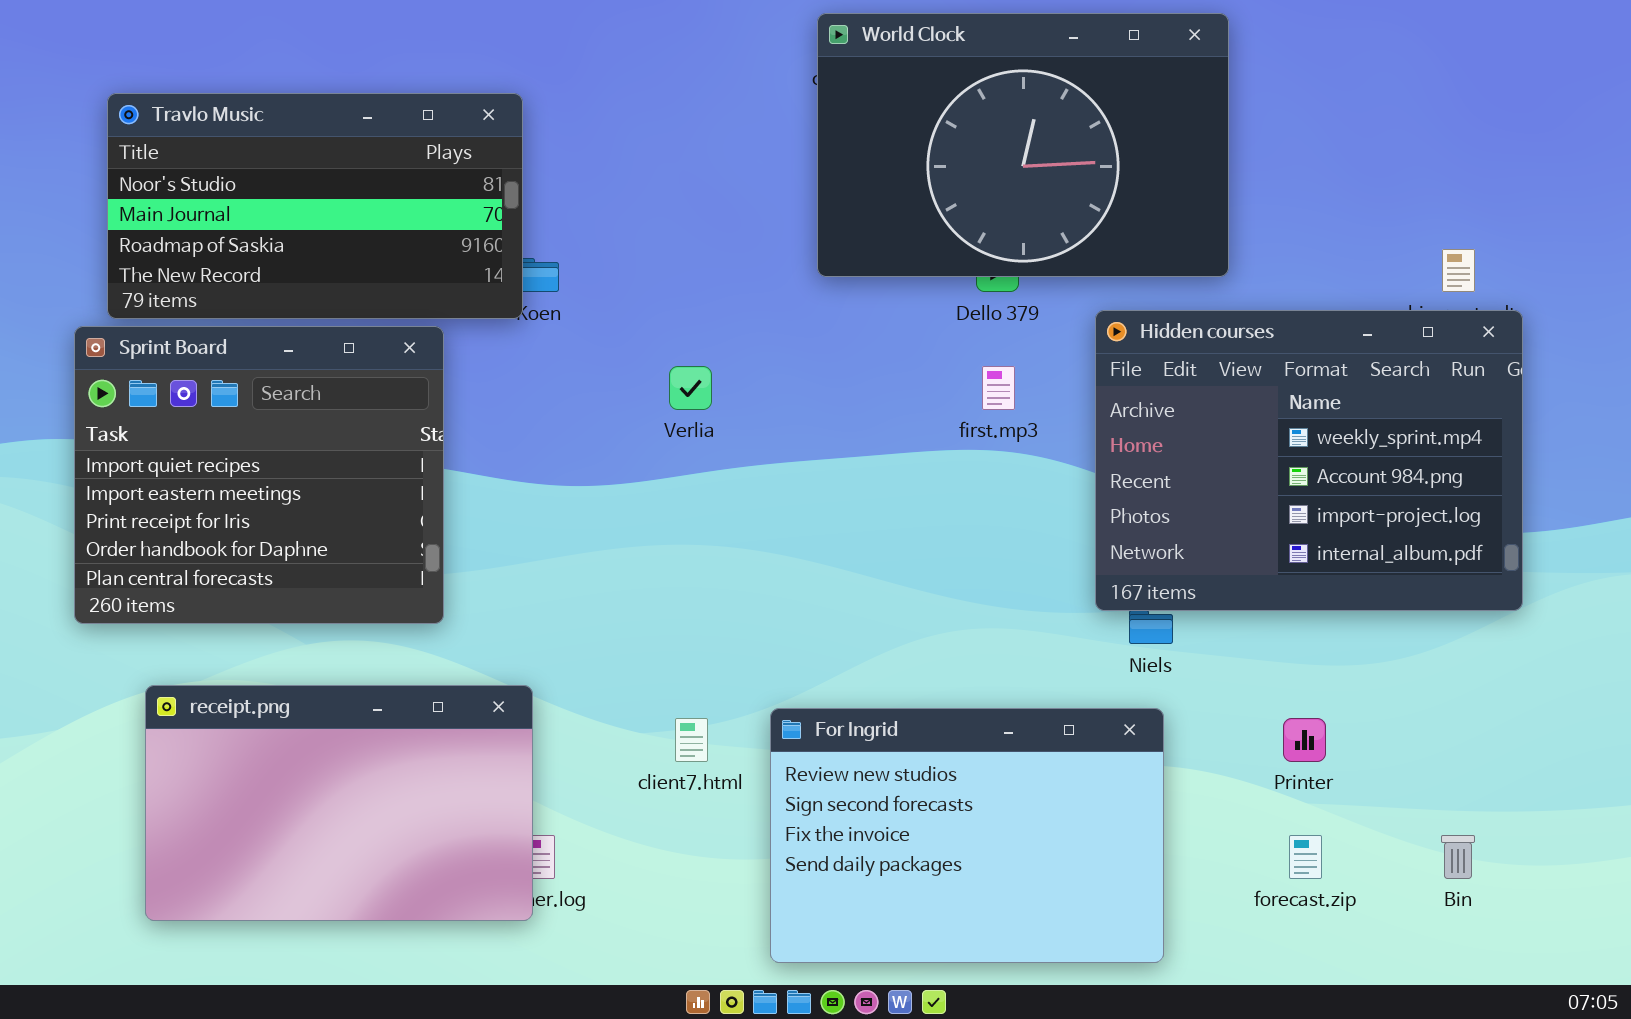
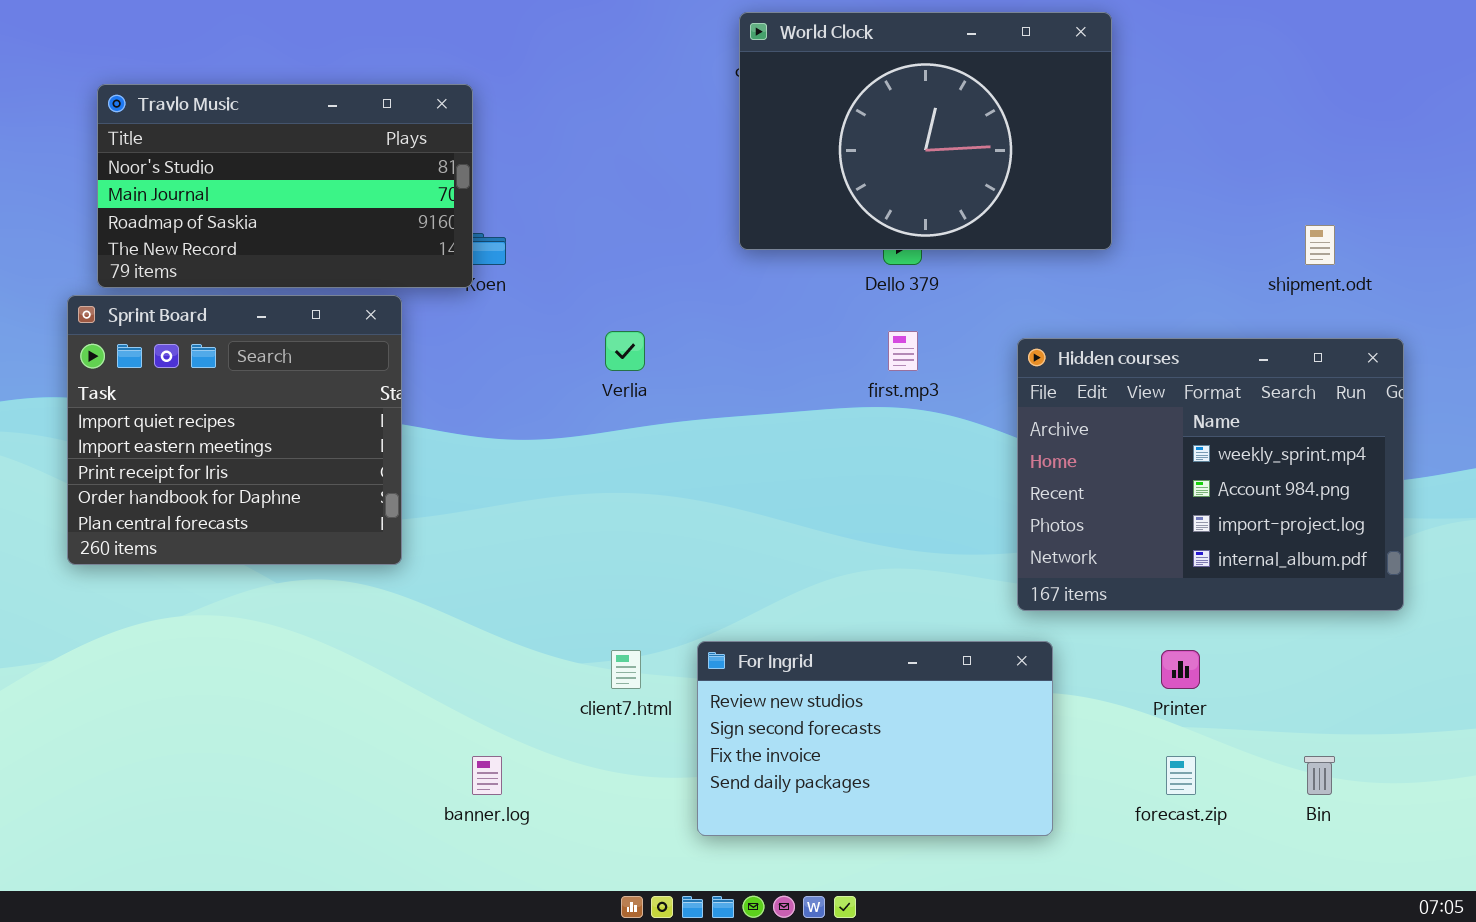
Hidden courses: [1095,310,1523,611] -> [1017,338,1404,611], moved
receipt.png: [145,685,533,921] -> none, closed
For Ingrid: [770,708,1164,963] -> [697,641,1053,836], resized

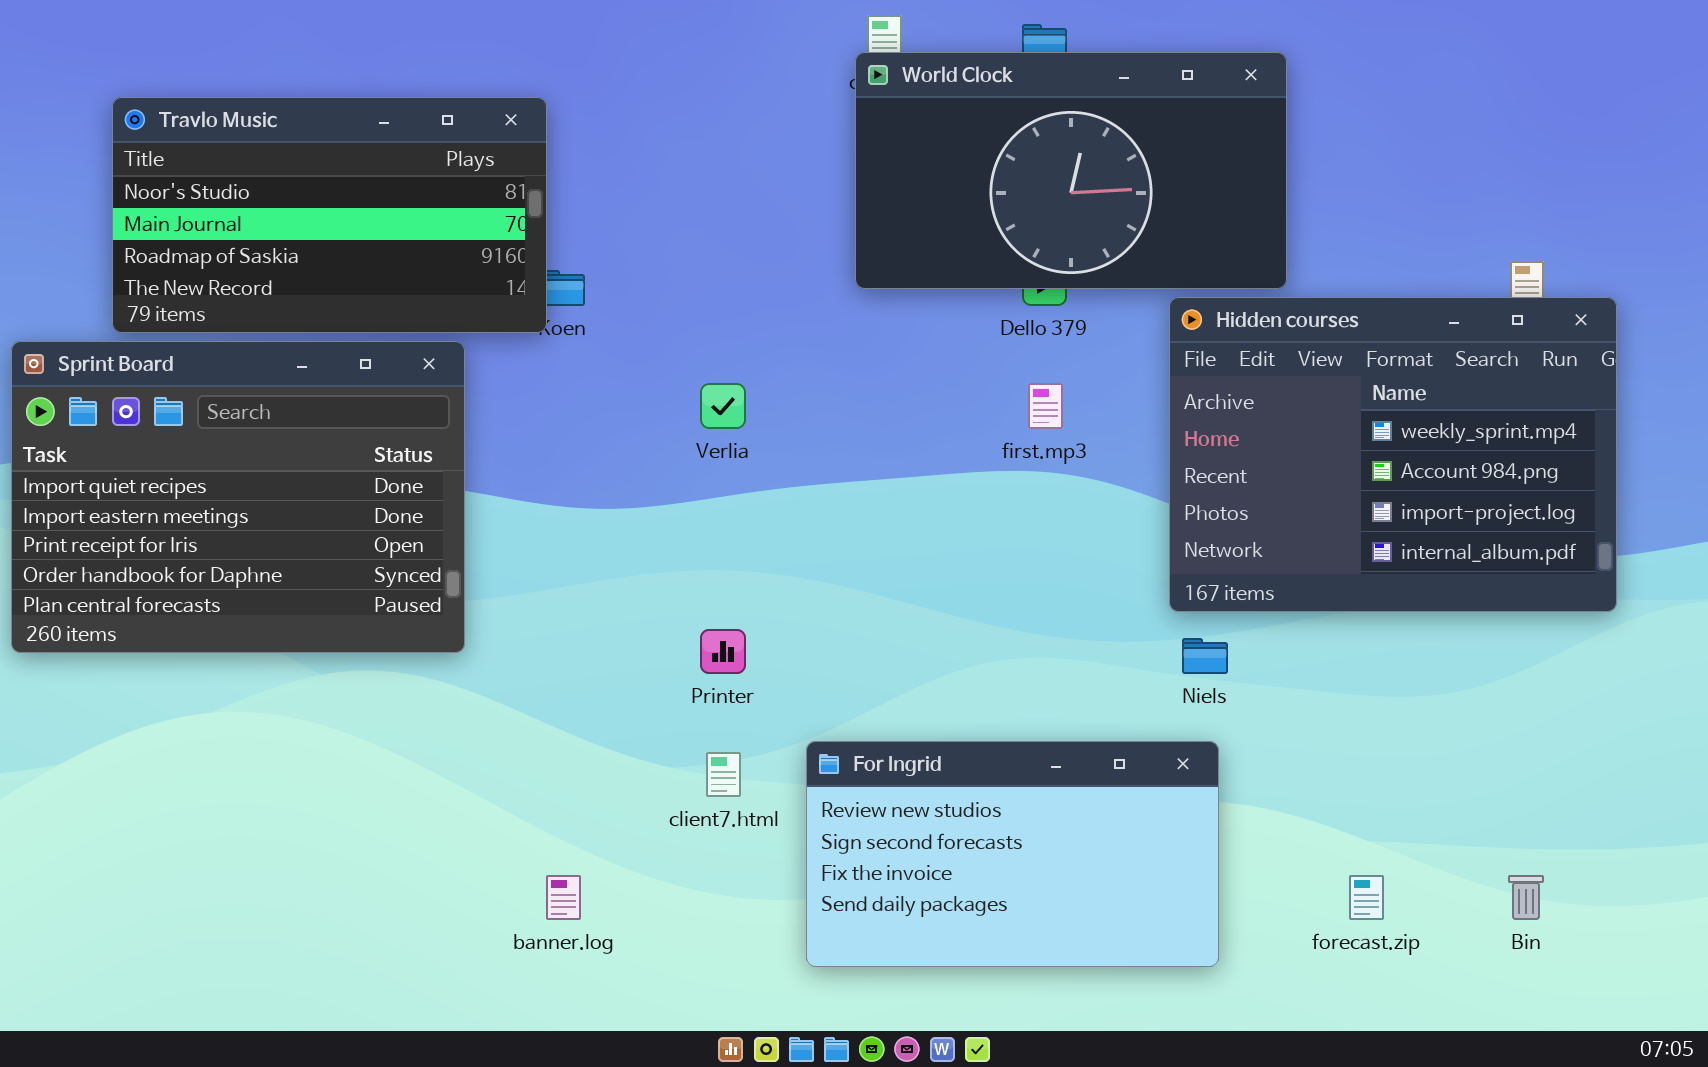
World Clock: [739,12,1112,250] -> [855,52,1287,289], resized
Sprint Board: [67,295,402,565] -> [11,341,465,653], resized
Hidden courses: [1017,338,1404,611] -> [1169,297,1617,612], moved
Printer: [1161,650,1200,689] -> [700,629,746,674], moved

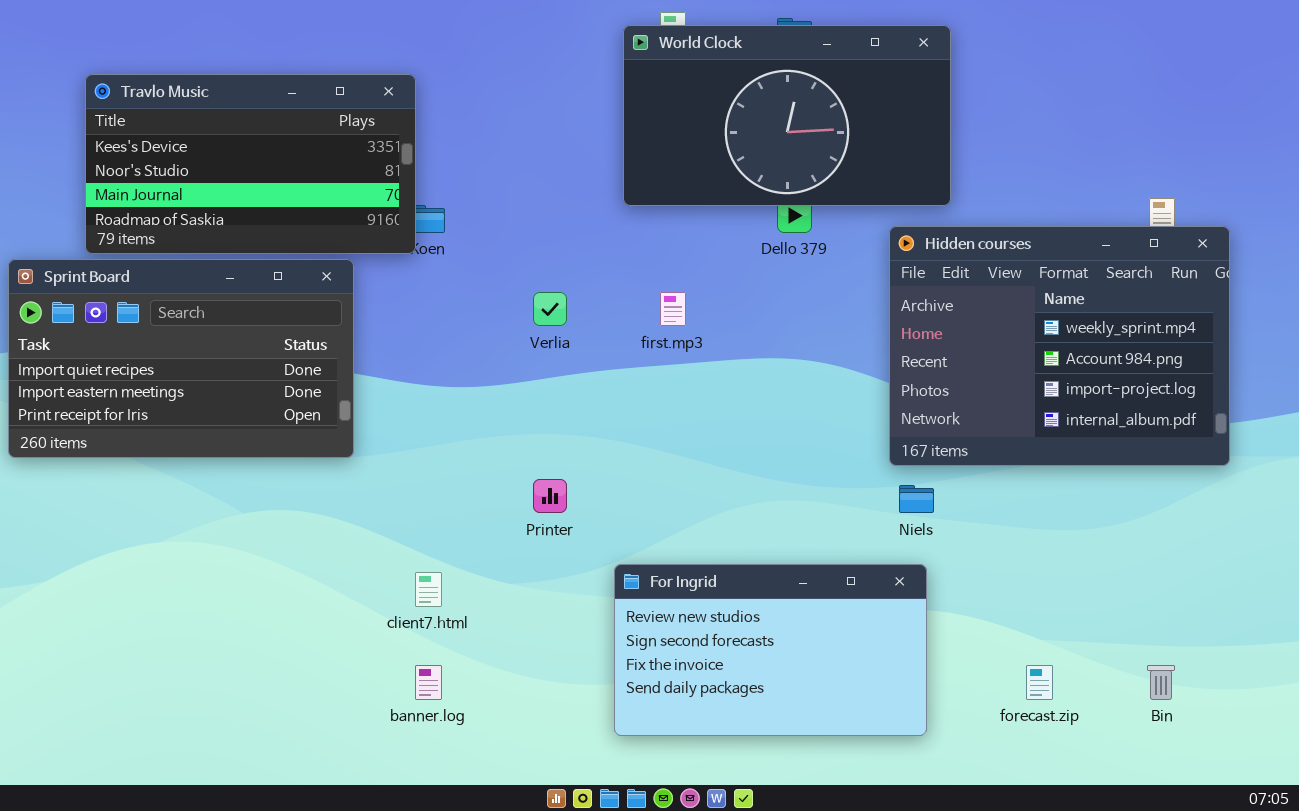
World Clock: [855,52,1287,289] -> [623,25,951,206], moved
Travlo Music: [112,97,547,333] -> [85,74,416,254], scrolled up 1 row
Sprint Board: [11,341,465,653] -> [8,259,354,458], resized
first.mp3: [1028,383,1063,429] -> [660,292,686,326], moved
client7.html: [706,752,741,797] -> [415,572,442,607], moved

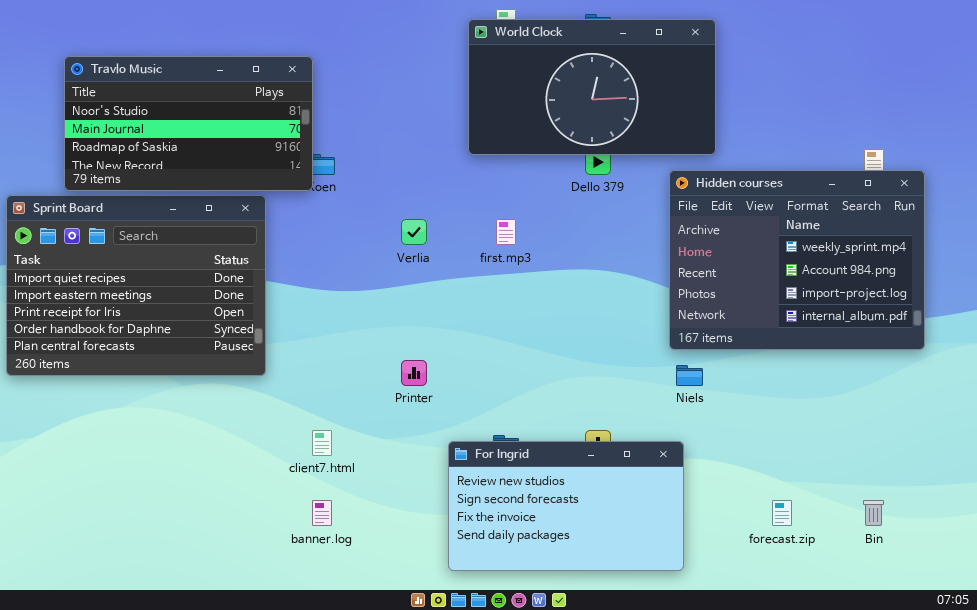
Travlo Music: [85,74,416,254] -> [64,56,313,191], scrolled down 1 row
Sprint Board: [8,259,354,458] -> [6,195,266,376], resized
For Ingrid: [614,564,927,736] -> [448,441,684,571], moved

